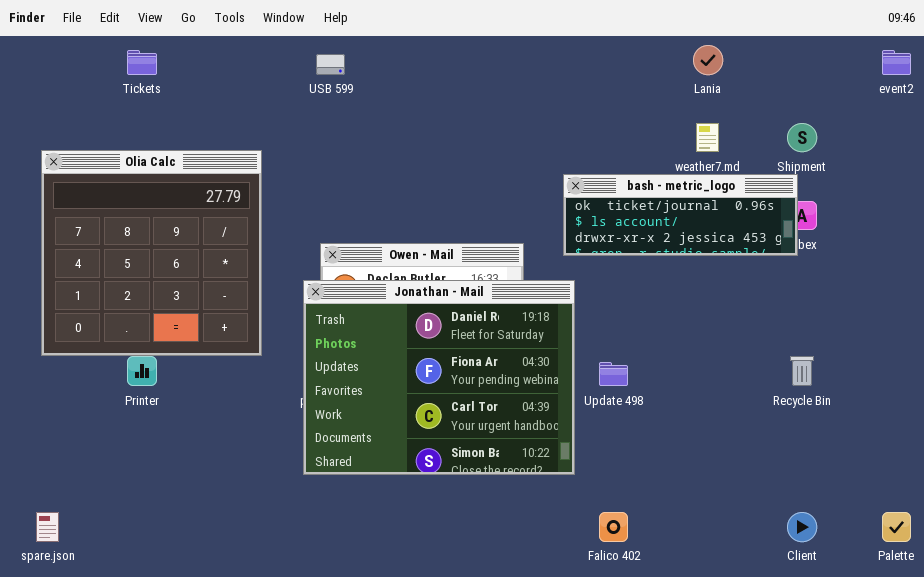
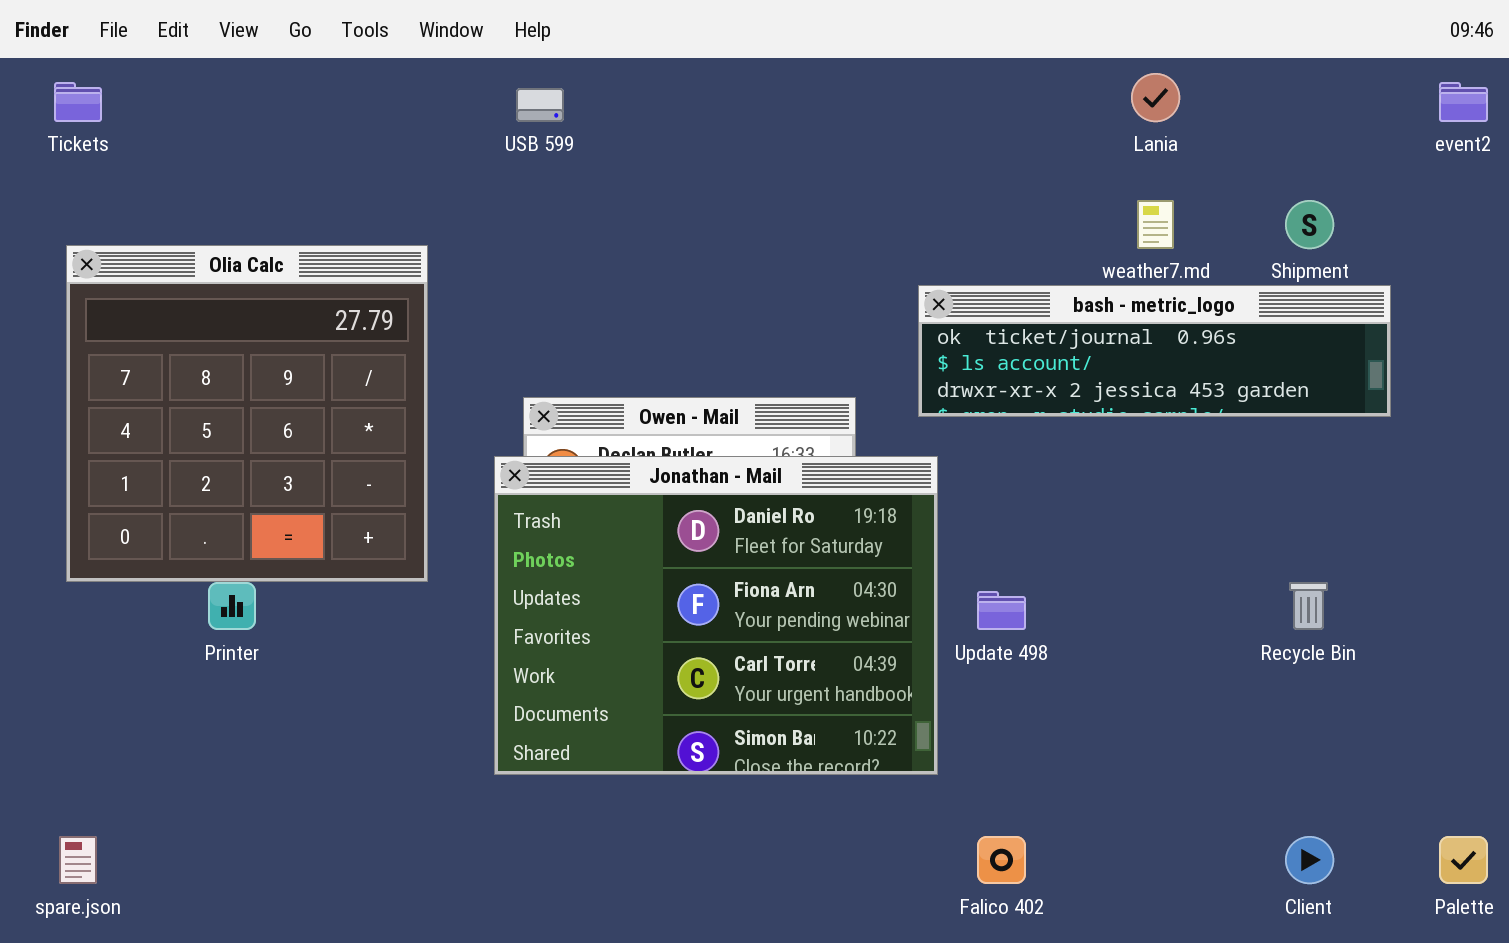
Tickets: [127,50,157,75] -> [54,82,102,122], moved
bash - metric_logo: [563,174,798,256] -> [918,285,1391,417], resized

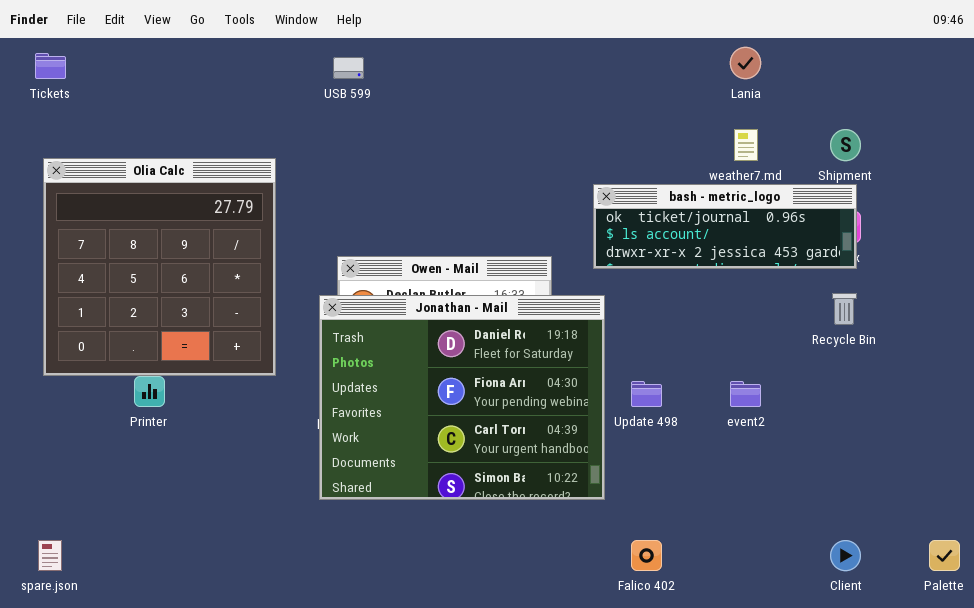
event2: [1439,82,1488,122] -> [730,381,761,407], moved
bash - metric_logo: [918,285,1391,417] -> [593,184,857,269], resized
Recycle Bin: [1289,582,1328,630] -> [832,293,857,325], moved

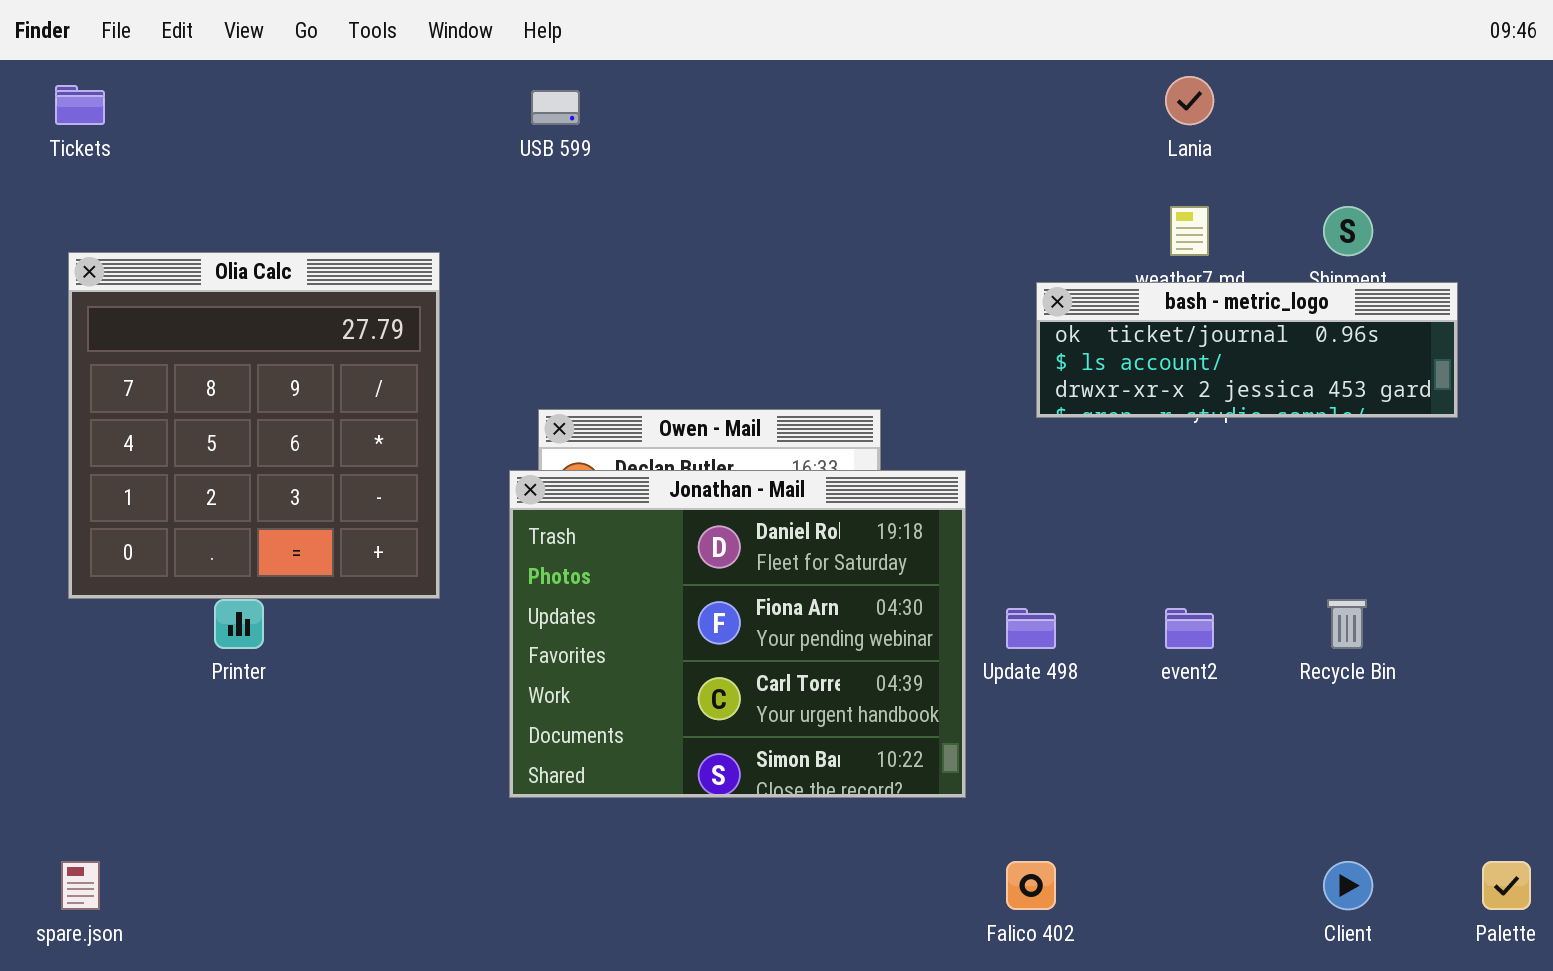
bash - metric_logo: [593,184,857,269] -> [1036,282,1458,418], moved
Recycle Bin: [832,293,857,325] -> [1327,599,1367,649], moved

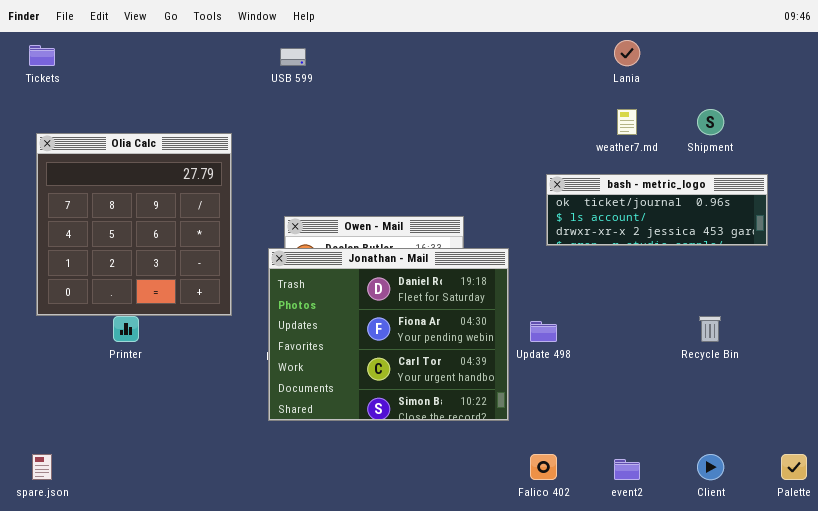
bash - metric_logo: [1036,282,1458,418] -> [546,174,768,246], moved
event2: [1165,608,1214,649] -> [614,459,640,480], moved

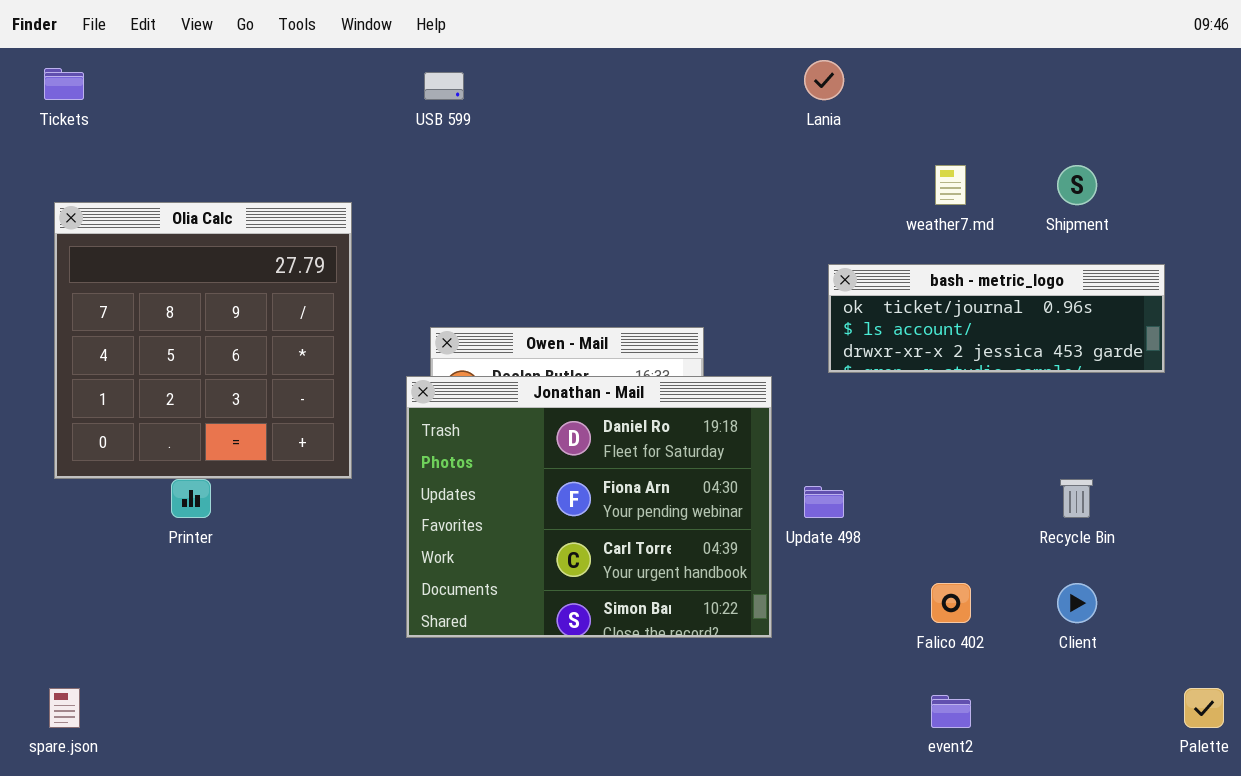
Lania: [614,40,640,66] -> [804,60,844,100], moved
Falico 402: [530,454,557,480] -> [931,583,971,623], moved
Client: [697,454,724,480] -> [1057,583,1097,623], moved

